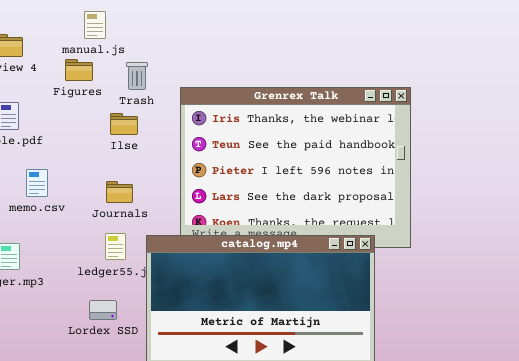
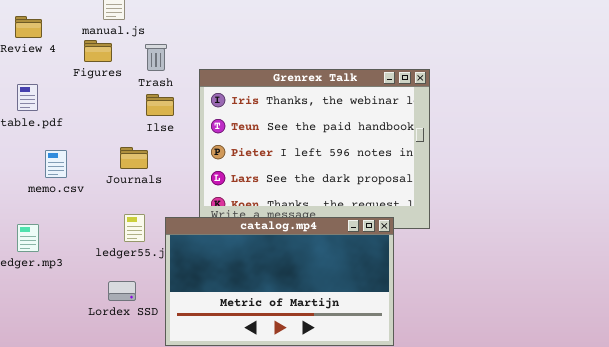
Ilse: [110,113,138,135] -> [146,94,174,116], moved
Journals: [106,181,133,203] -> [120,147,148,169], moved

